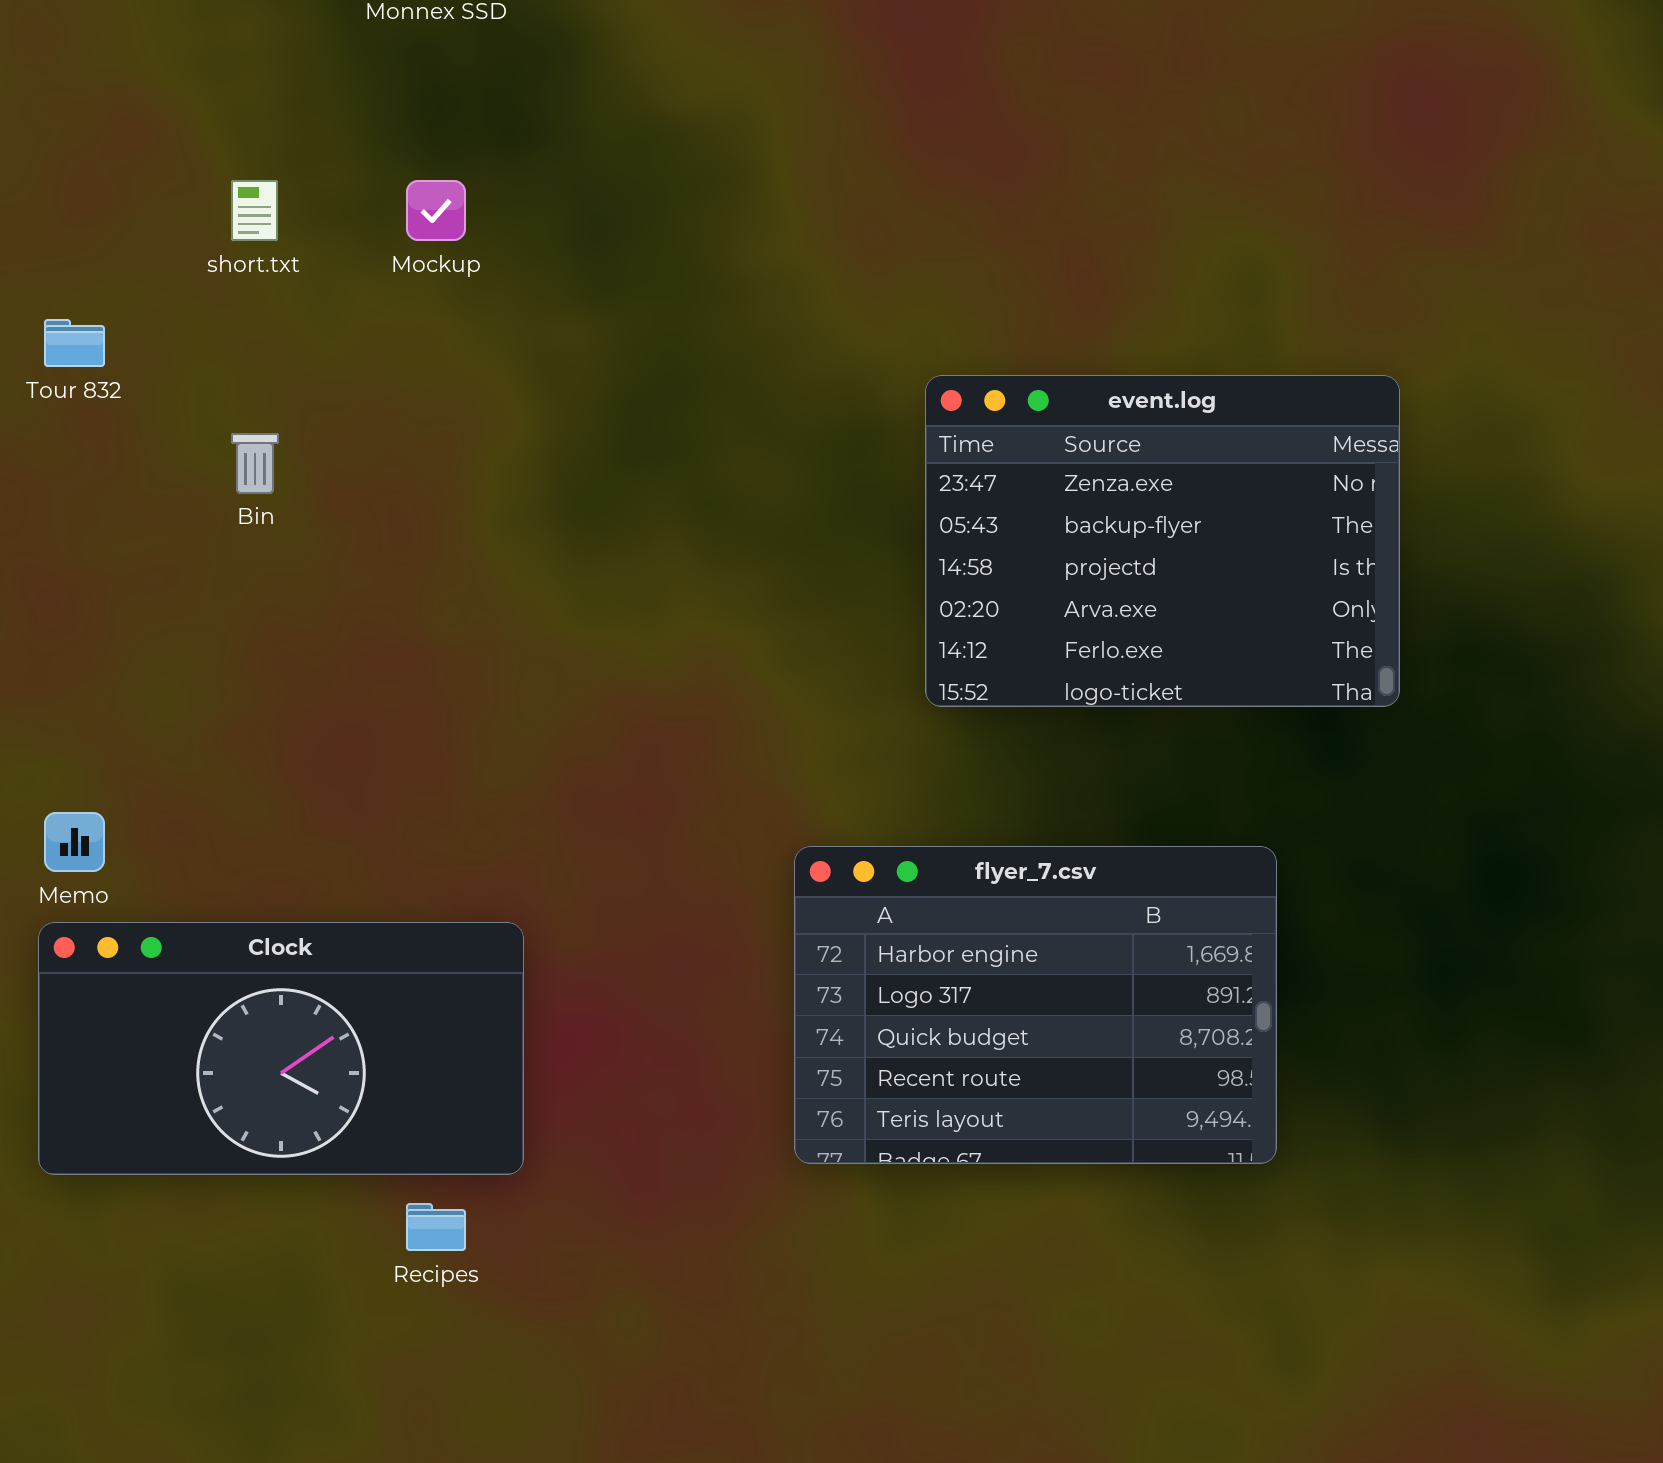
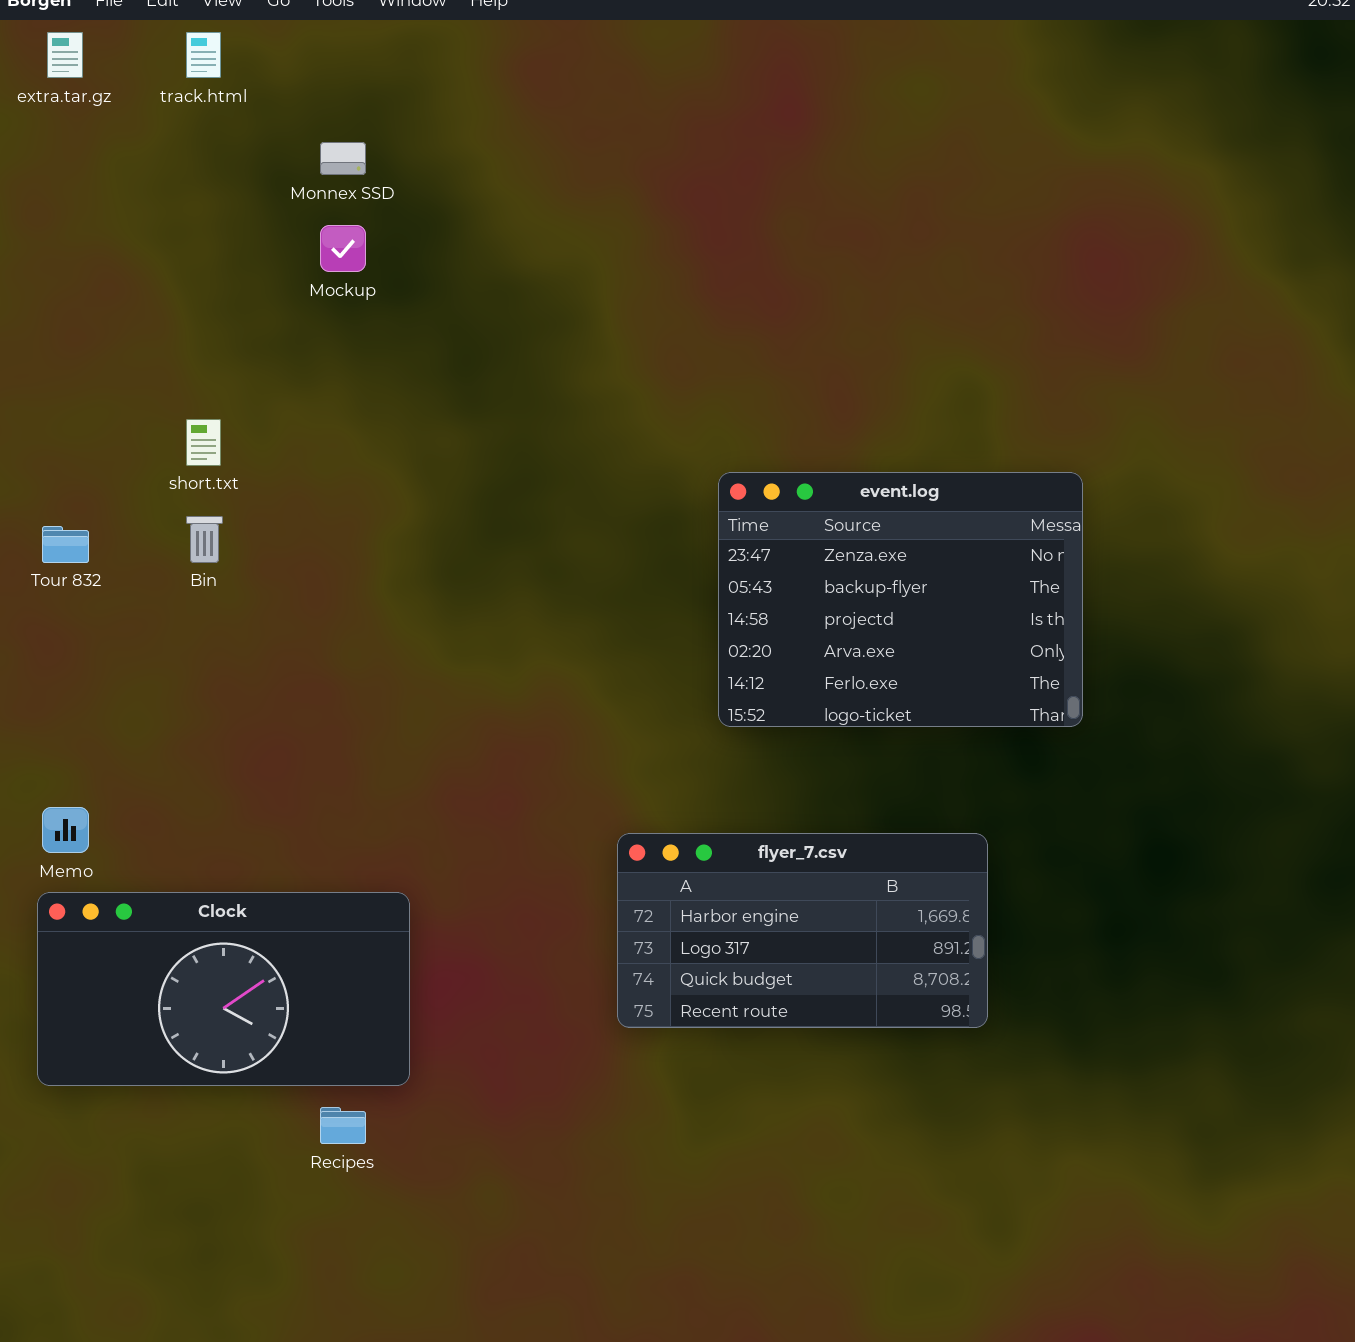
short.txt: [231,180,278,241] -> [186,419,221,466], moved
Mockup: [406,180,466,241] -> [320,225,366,272], moved
Tour 832: [44,319,105,367] -> [42,526,89,563], moved
flyer_7.csv: [794,846,1277,1164] -> [617,833,988,1028], resized

